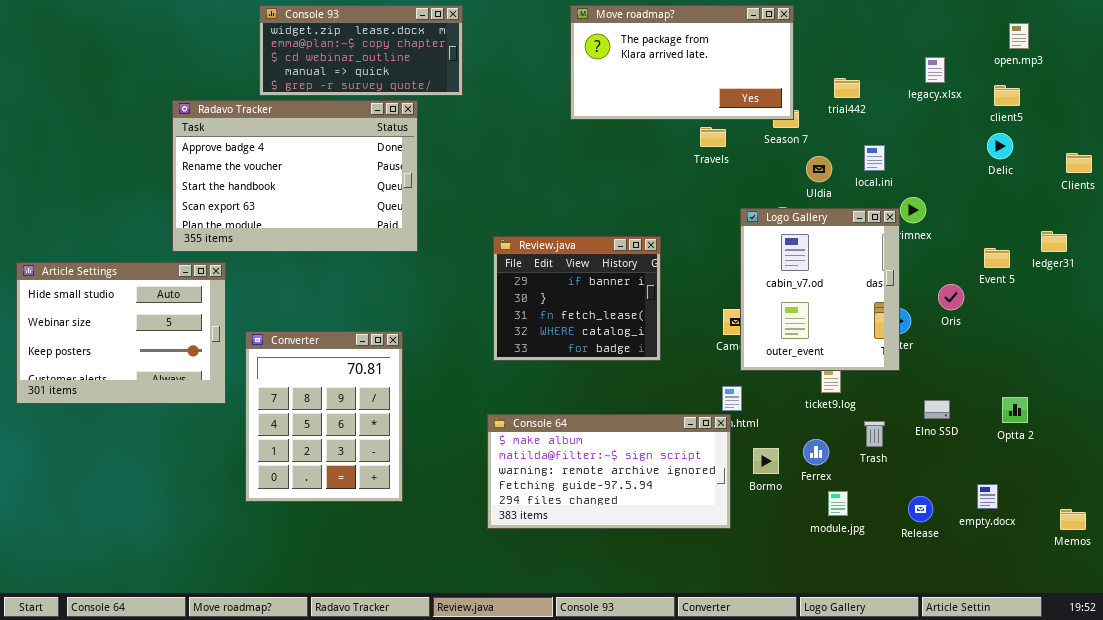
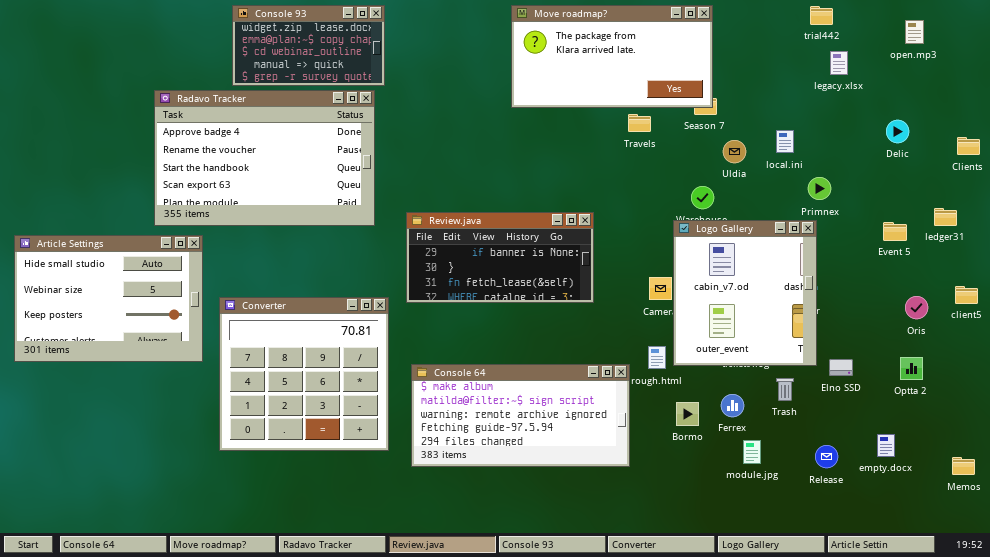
Console 93: [259,5,463,96] -> [232,5,385,86], resized
trial442: [834,78,860,98] -> [810,6,833,25], moved
client5: [994,85,1020,106] -> [955,286,978,304], moved
Logo Gallery: [740,208,900,371] -> [673,220,817,366], moved
Review.java: [493,236,661,361] -> [406,212,594,303], resized
Oris: [938,284,964,310] -> [905,296,928,319], moved
Converter: [245,331,403,502] -> [219,297,389,451], resized
Console 64: [487,414,731,529] -> [411,364,630,467], moved

